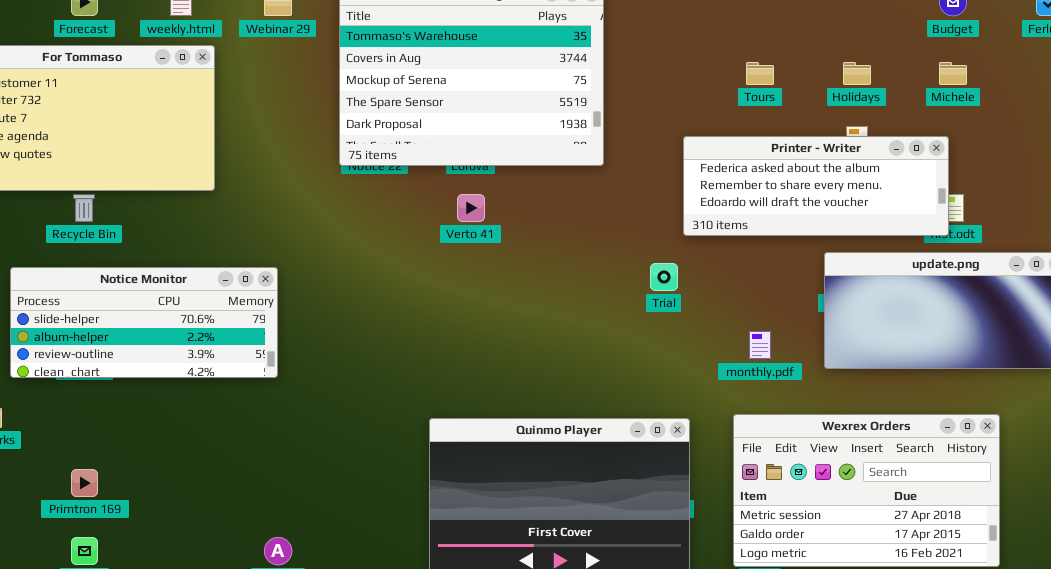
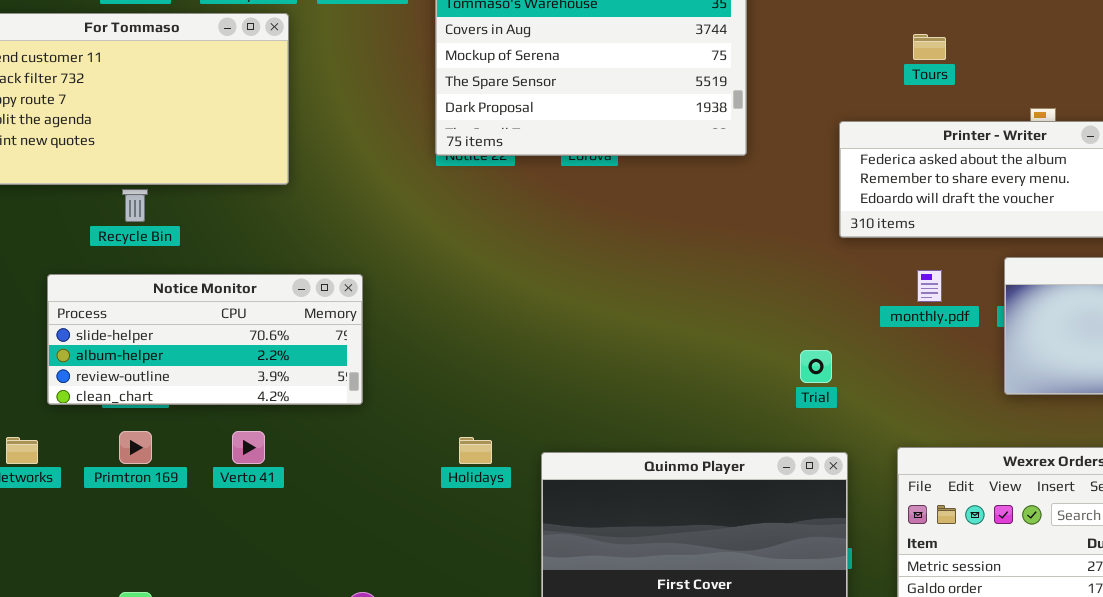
Holidays: [843,62,871,85] -> [459,437,492,464], moved
Verto 41: [457,194,485,222] -> [232,431,265,464], moved
Trial: [650,263,678,291] -> [800,350,832,383], moved
monthly.pdf: [749,331,771,359] -> [917,270,942,302], moved
Primtron 169: [71,469,98,497] -> [119,431,152,464], moved

